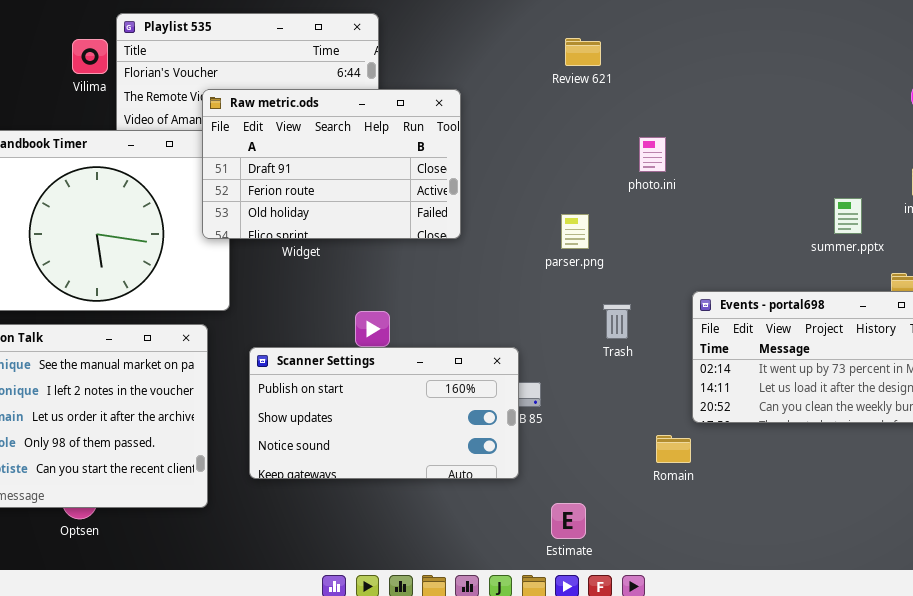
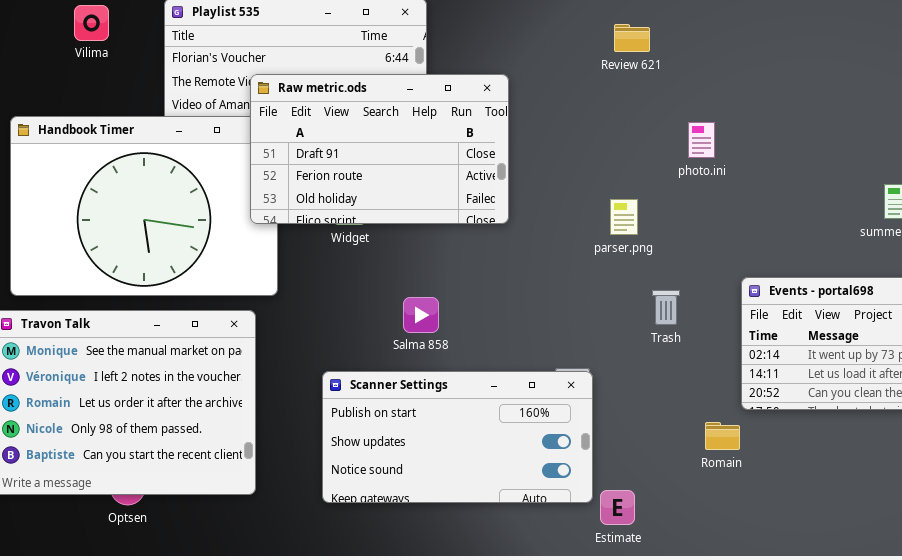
Vilima: [72,39,108,74] -> [74,5,109,41], moved
Scanner Settings: [249,347,519,479] -> [322,371,593,503], moved

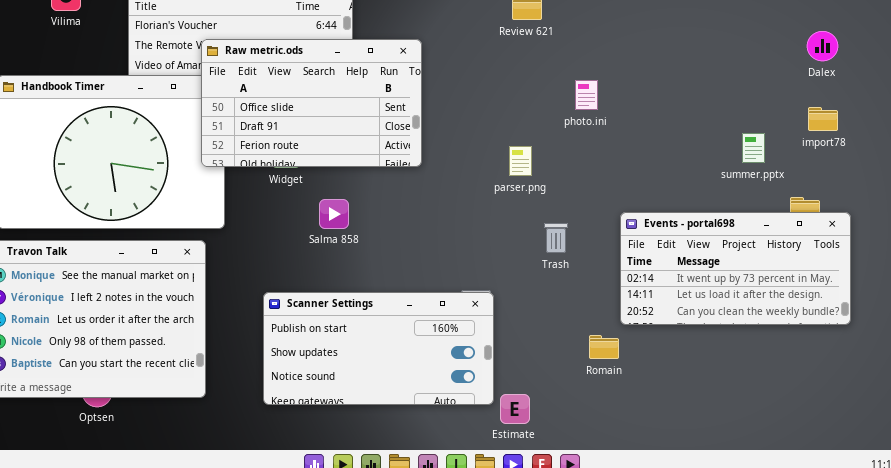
Raw metric.ods: [250,74,509,224] -> [201,39,422,167], scrolled up 1 row
Salma 858: [403,297,439,333] -> [319,199,349,229], moved

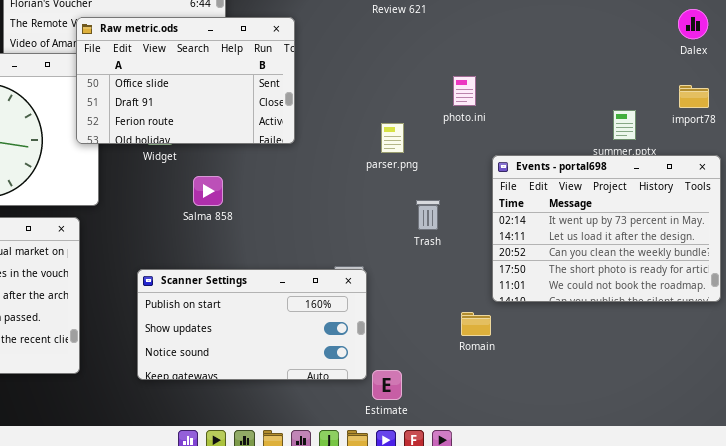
photo.ini: [575,80,598,110] -> [453,76,476,106], moved
Events - portal698: [620,212,851,325] -> [492,155,721,302], resized

